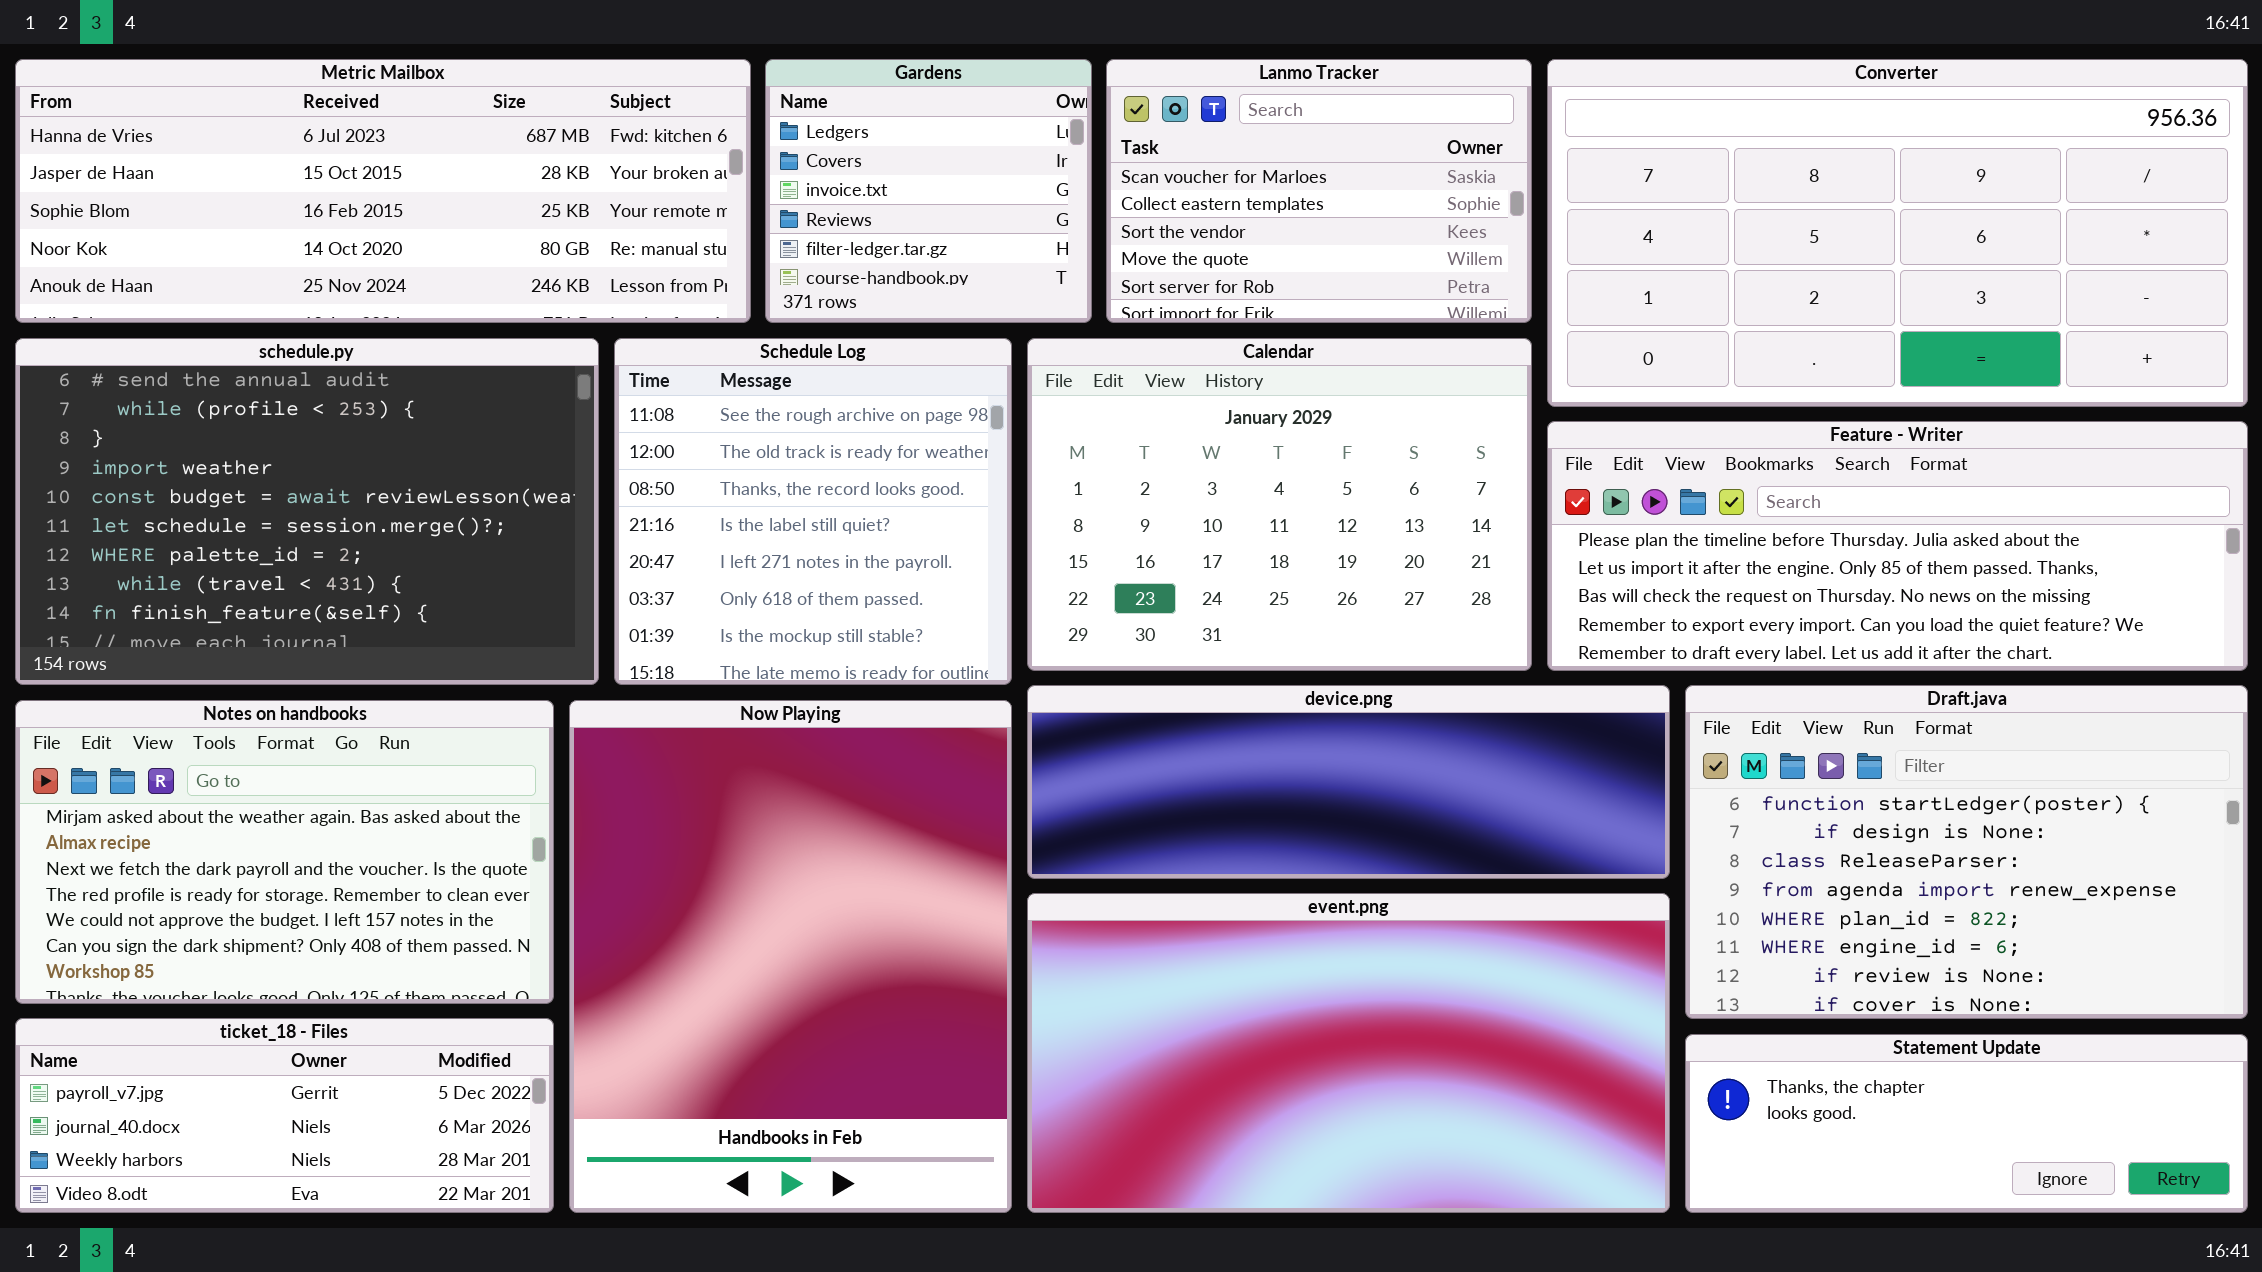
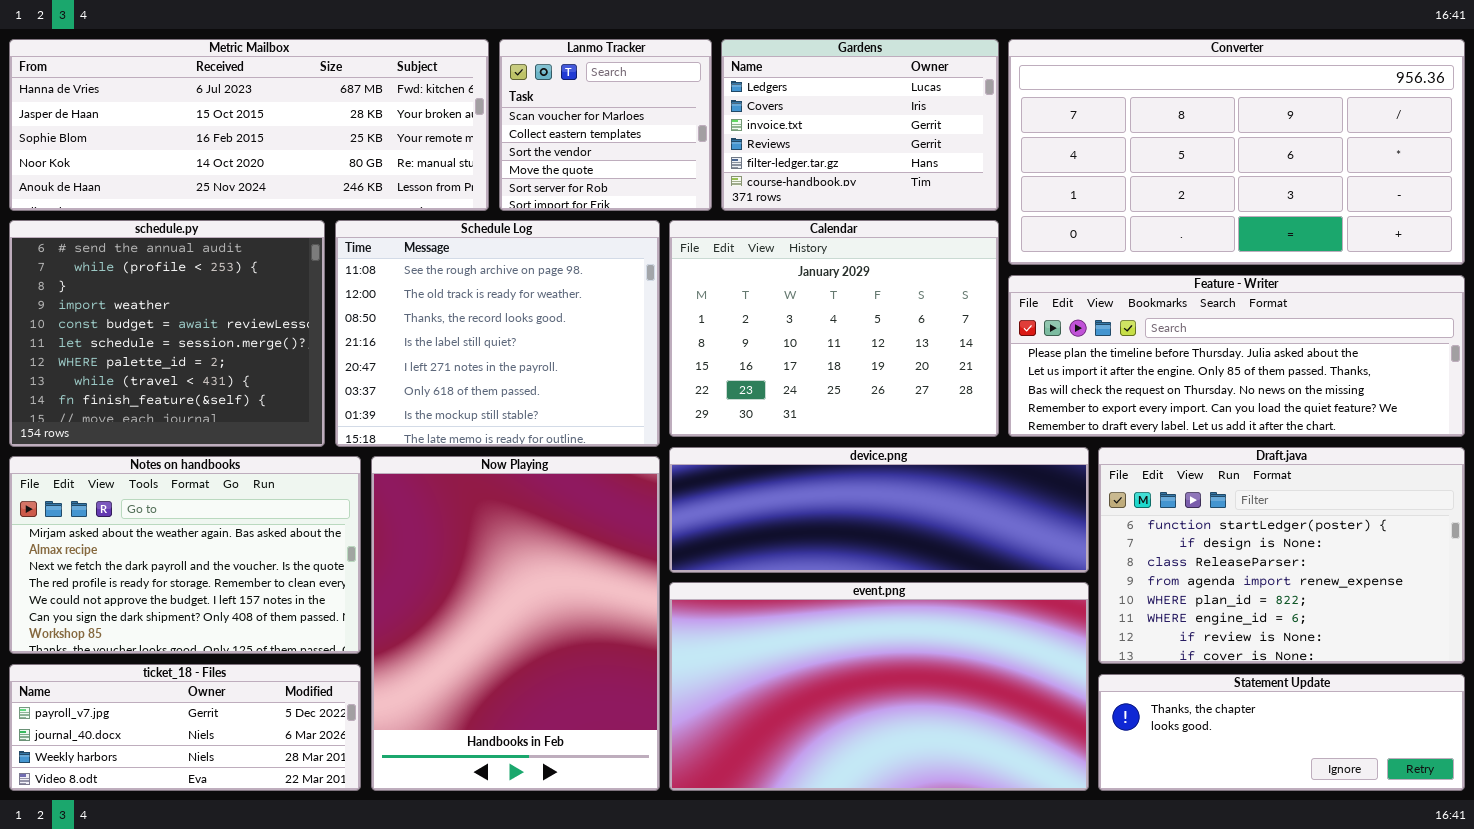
Gardens: [765,59,1092,323] -> [721,39,999,211], moved, resized
Lanmo Tracker: [1106,59,1532,323] -> [499,39,712,211], moved, resized
schedule.py: [15,338,599,685] -> [9,220,325,447], resized
Schedule Log: [614,338,1012,685] -> [335,220,660,447], resized

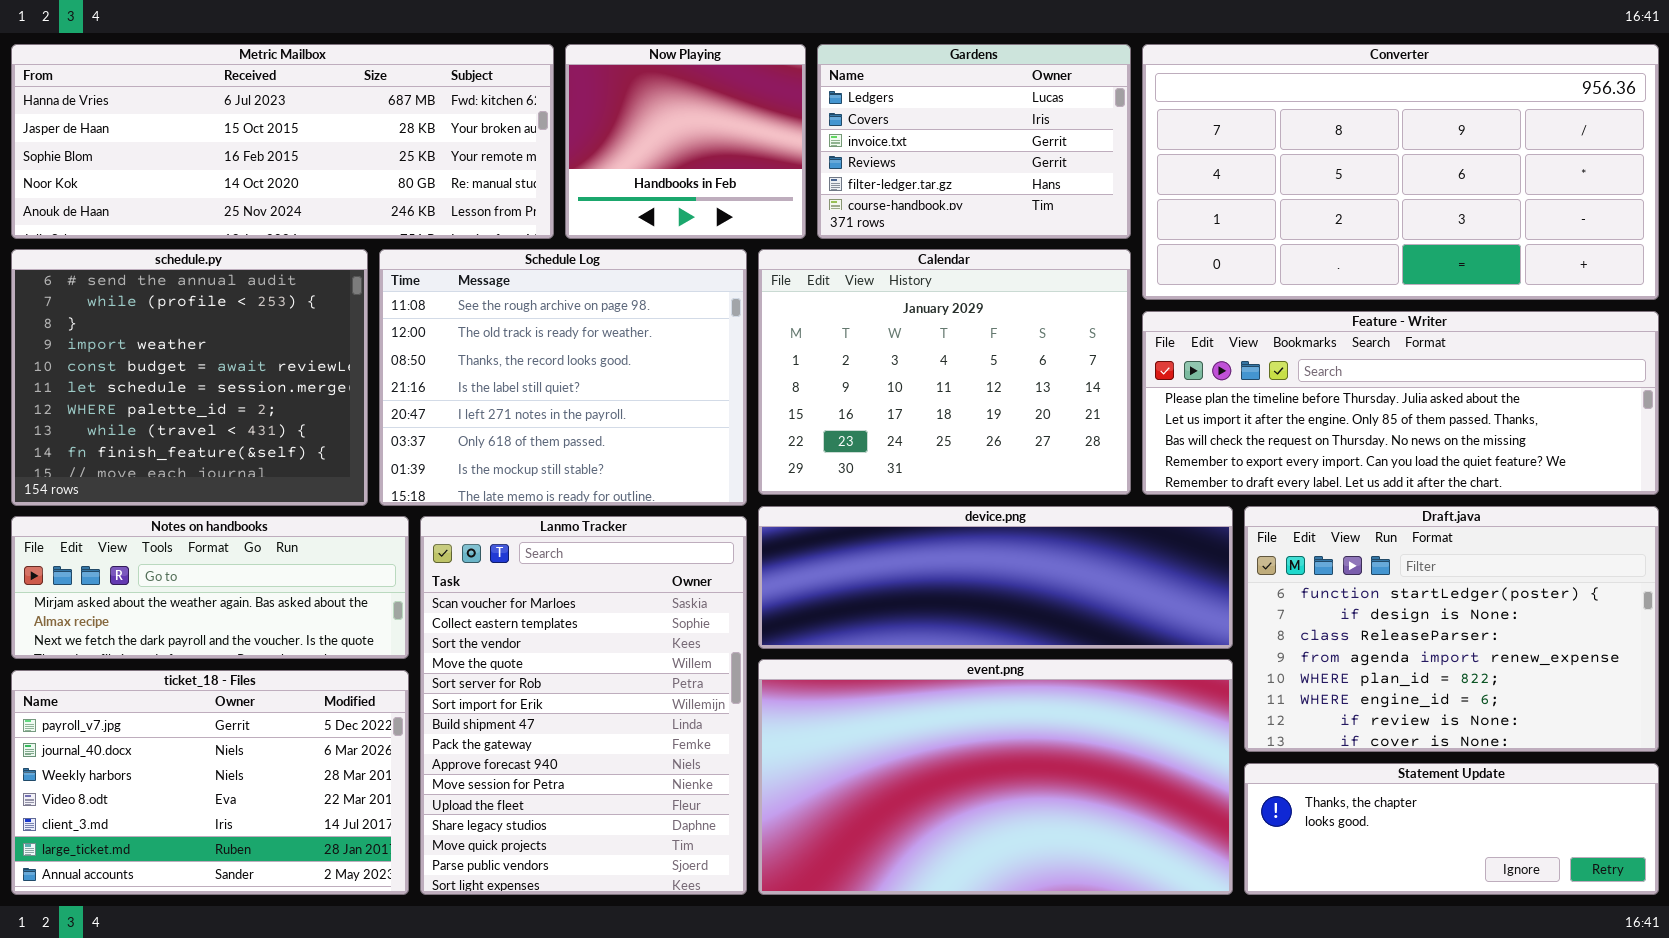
Lanmo Tracker: [499,39,712,211] -> [420,516,747,895], moved, resized
Notes on handbooks: [9,456,361,654] -> [11,516,409,659], resized
Now Playing: [371,456,660,791] -> [565,44,806,239], moved, resized
ticket_18 - Files: [9,664,361,791] -> [11,670,409,895], resized

